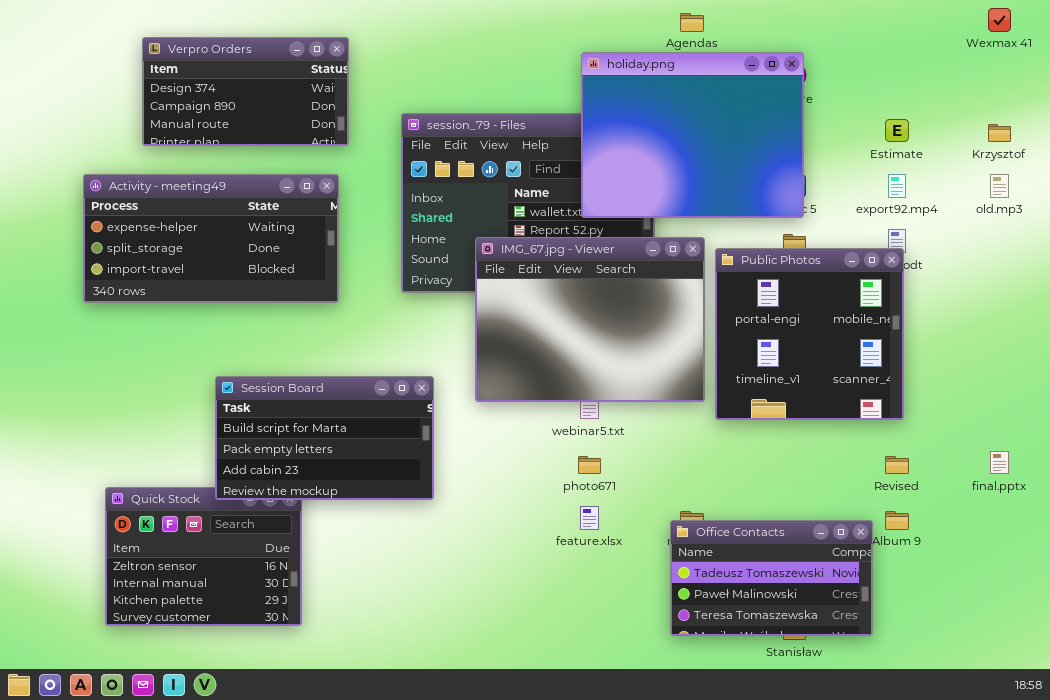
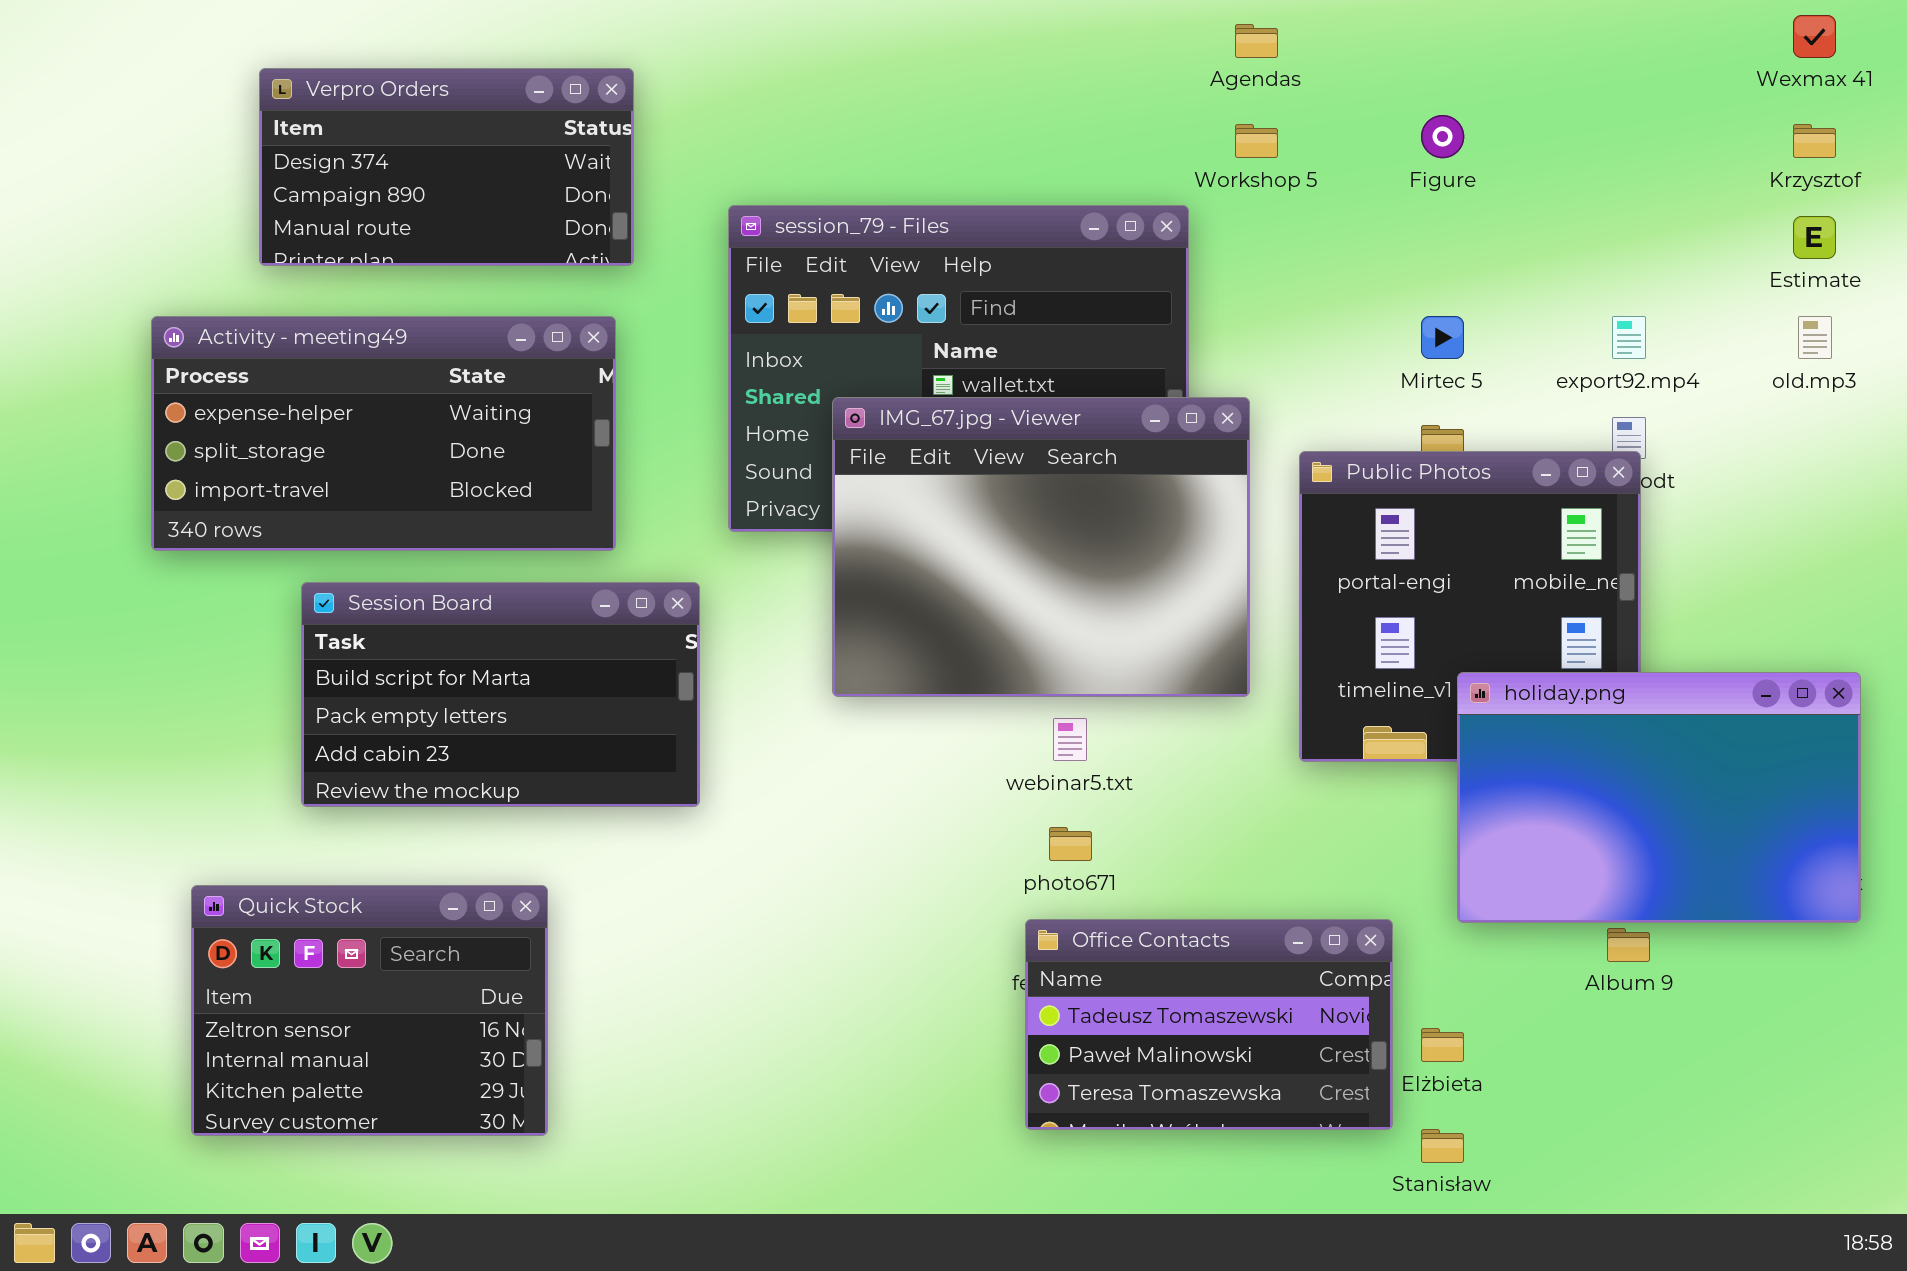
holiday.png: [581,52,804,218] -> [1457,672,1861,923], moved, resized
Estimate: [885,119,909,142] -> [1793,216,1836,259], moved
Krzysztof: [988,124,1011,142] -> [1793,124,1836,158], moved
IMG_67.jpg - Viewer: [475,237,705,402] -> [832,397,1250,697], moved
Session Board: [215,376,434,500] -> [301,582,700,807], moved
Office Contacts: [670,520,873,636] -> [1025,919,1393,1130], moved

